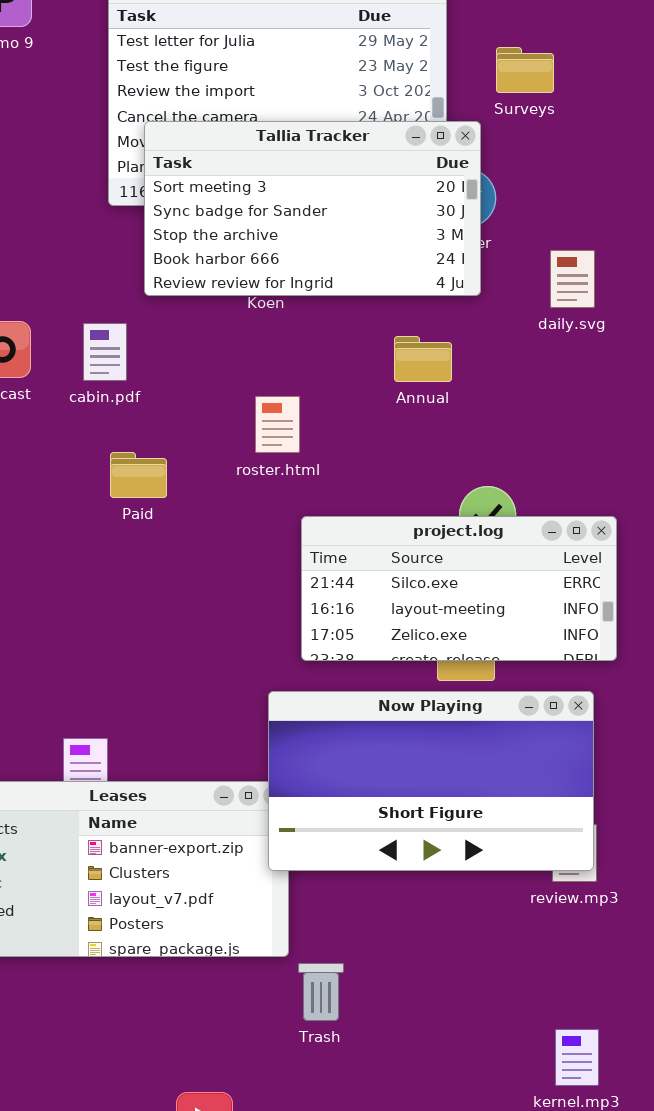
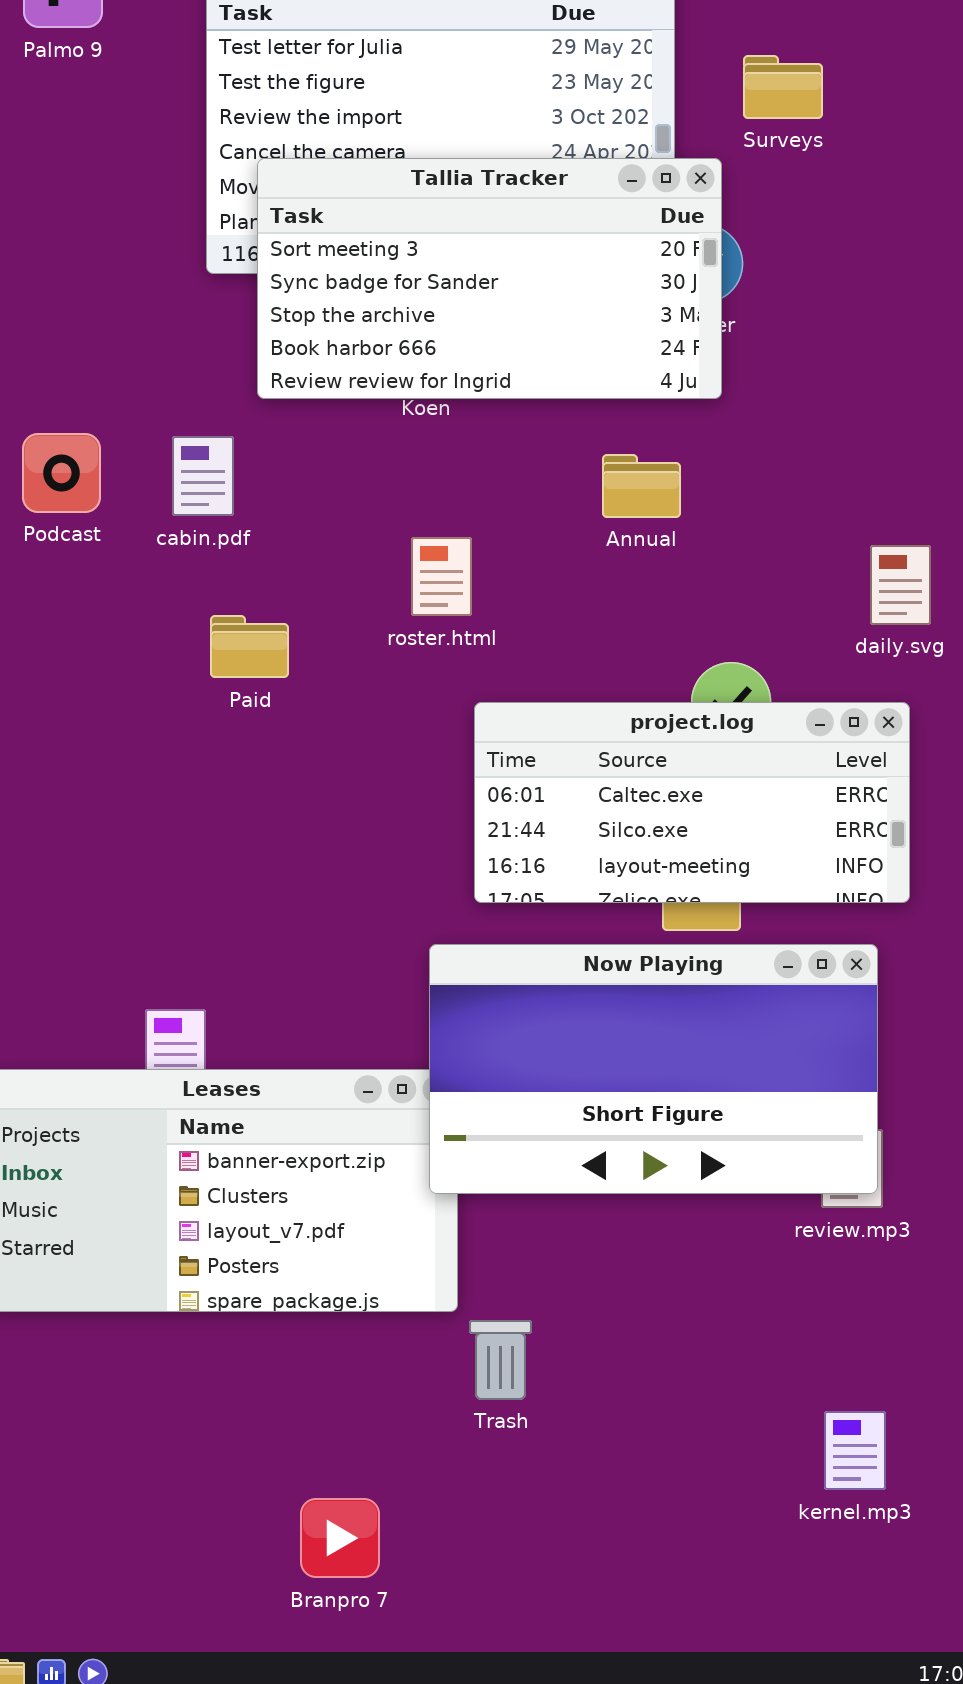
daily.svg: [550,250,595,308] -> [870,545,931,625], moved
project.log: [301,516,617,661] -> [474,702,910,903], scrolled up 1 row

